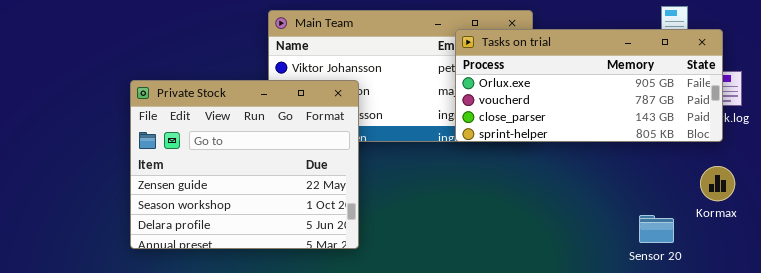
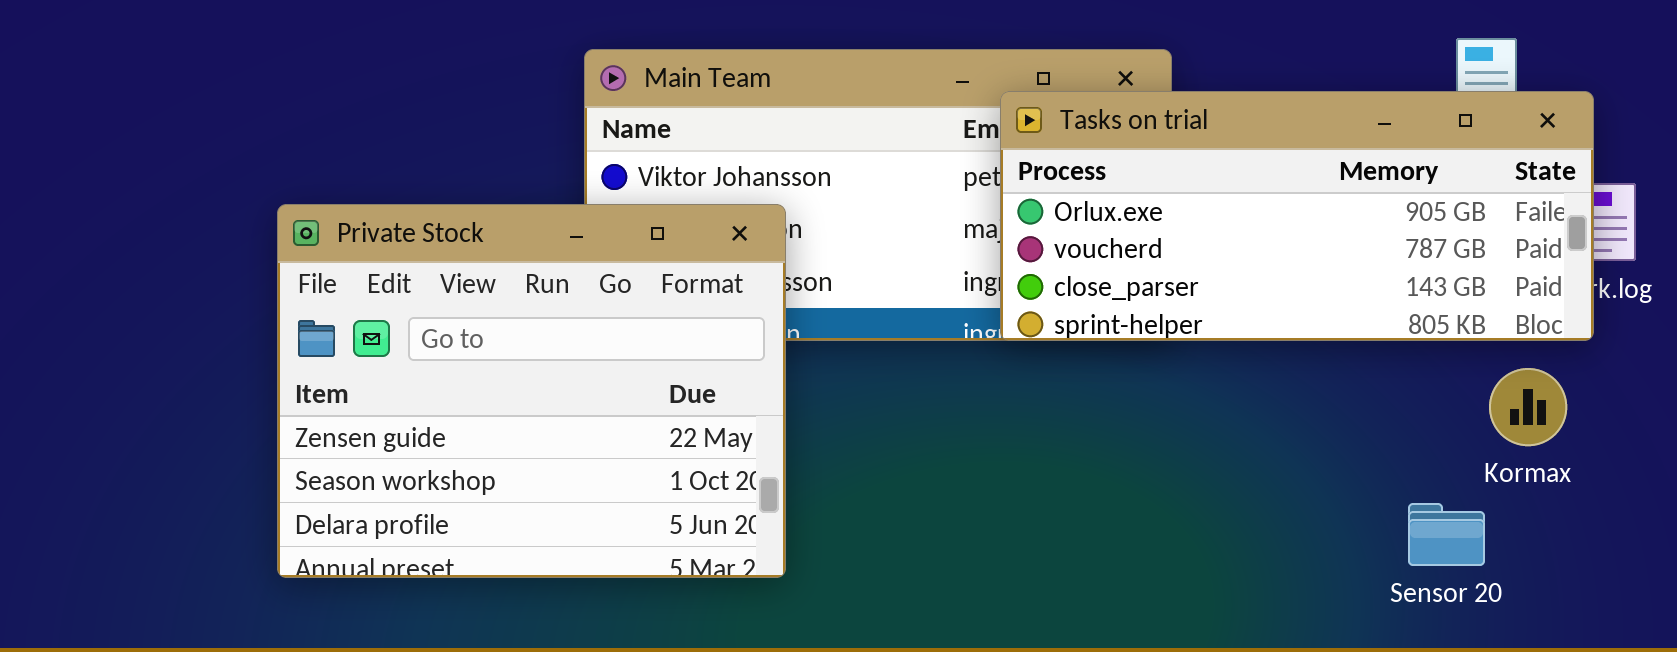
Kormax: [700,166,735,201] -> [1489,368,1567,446], moved

